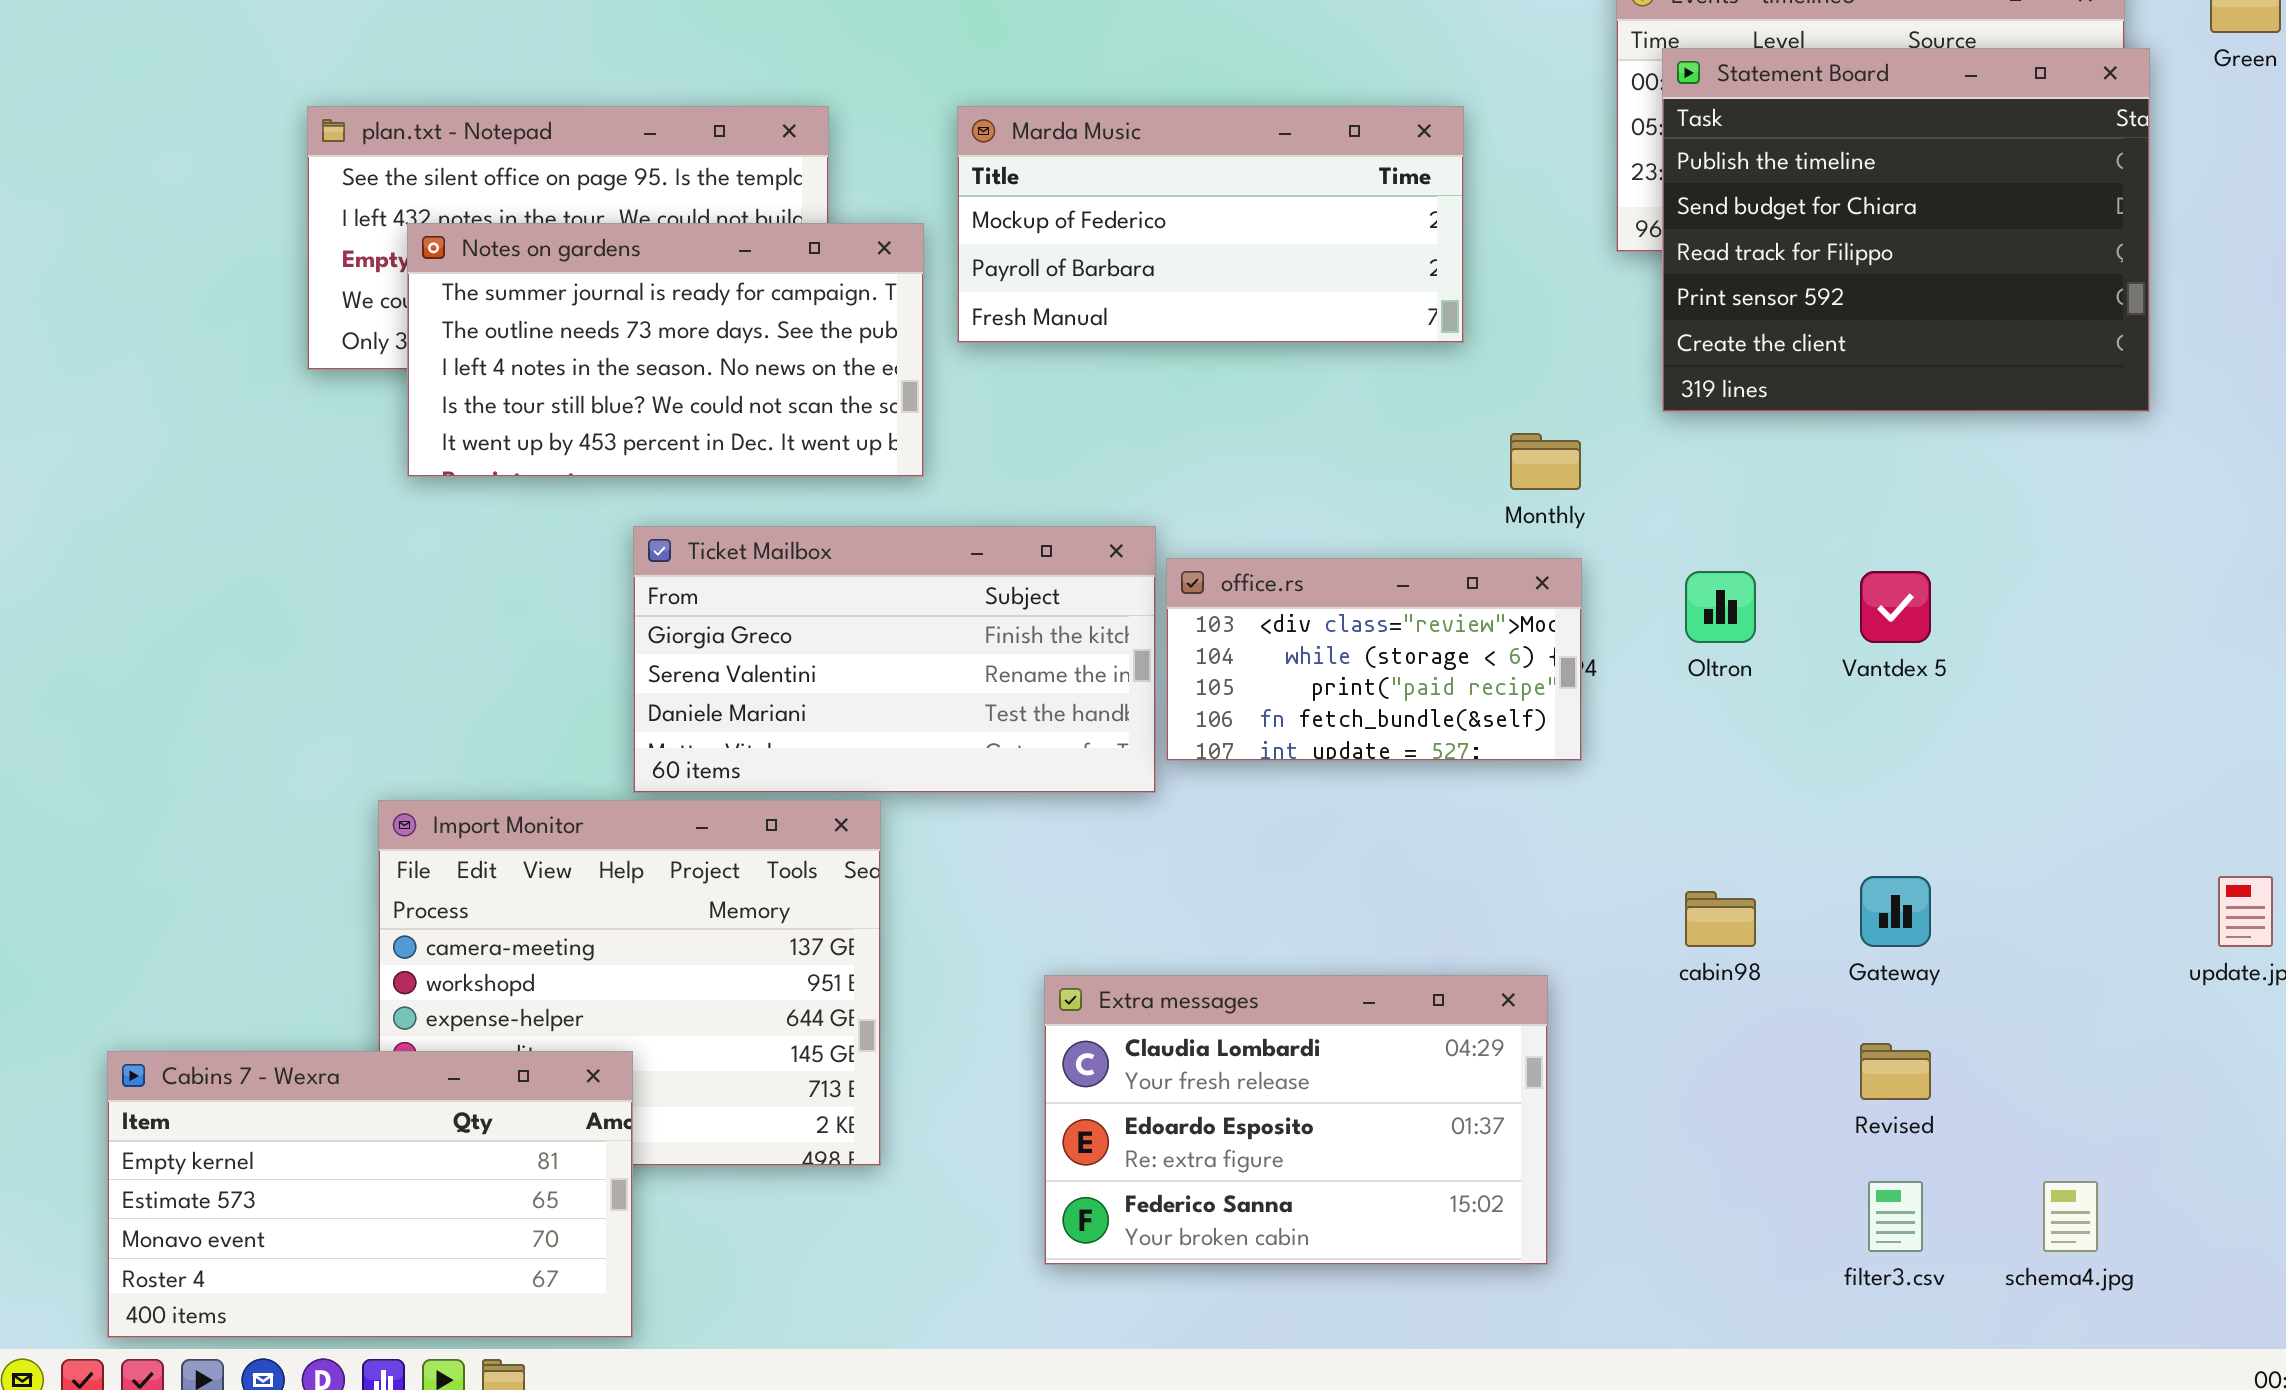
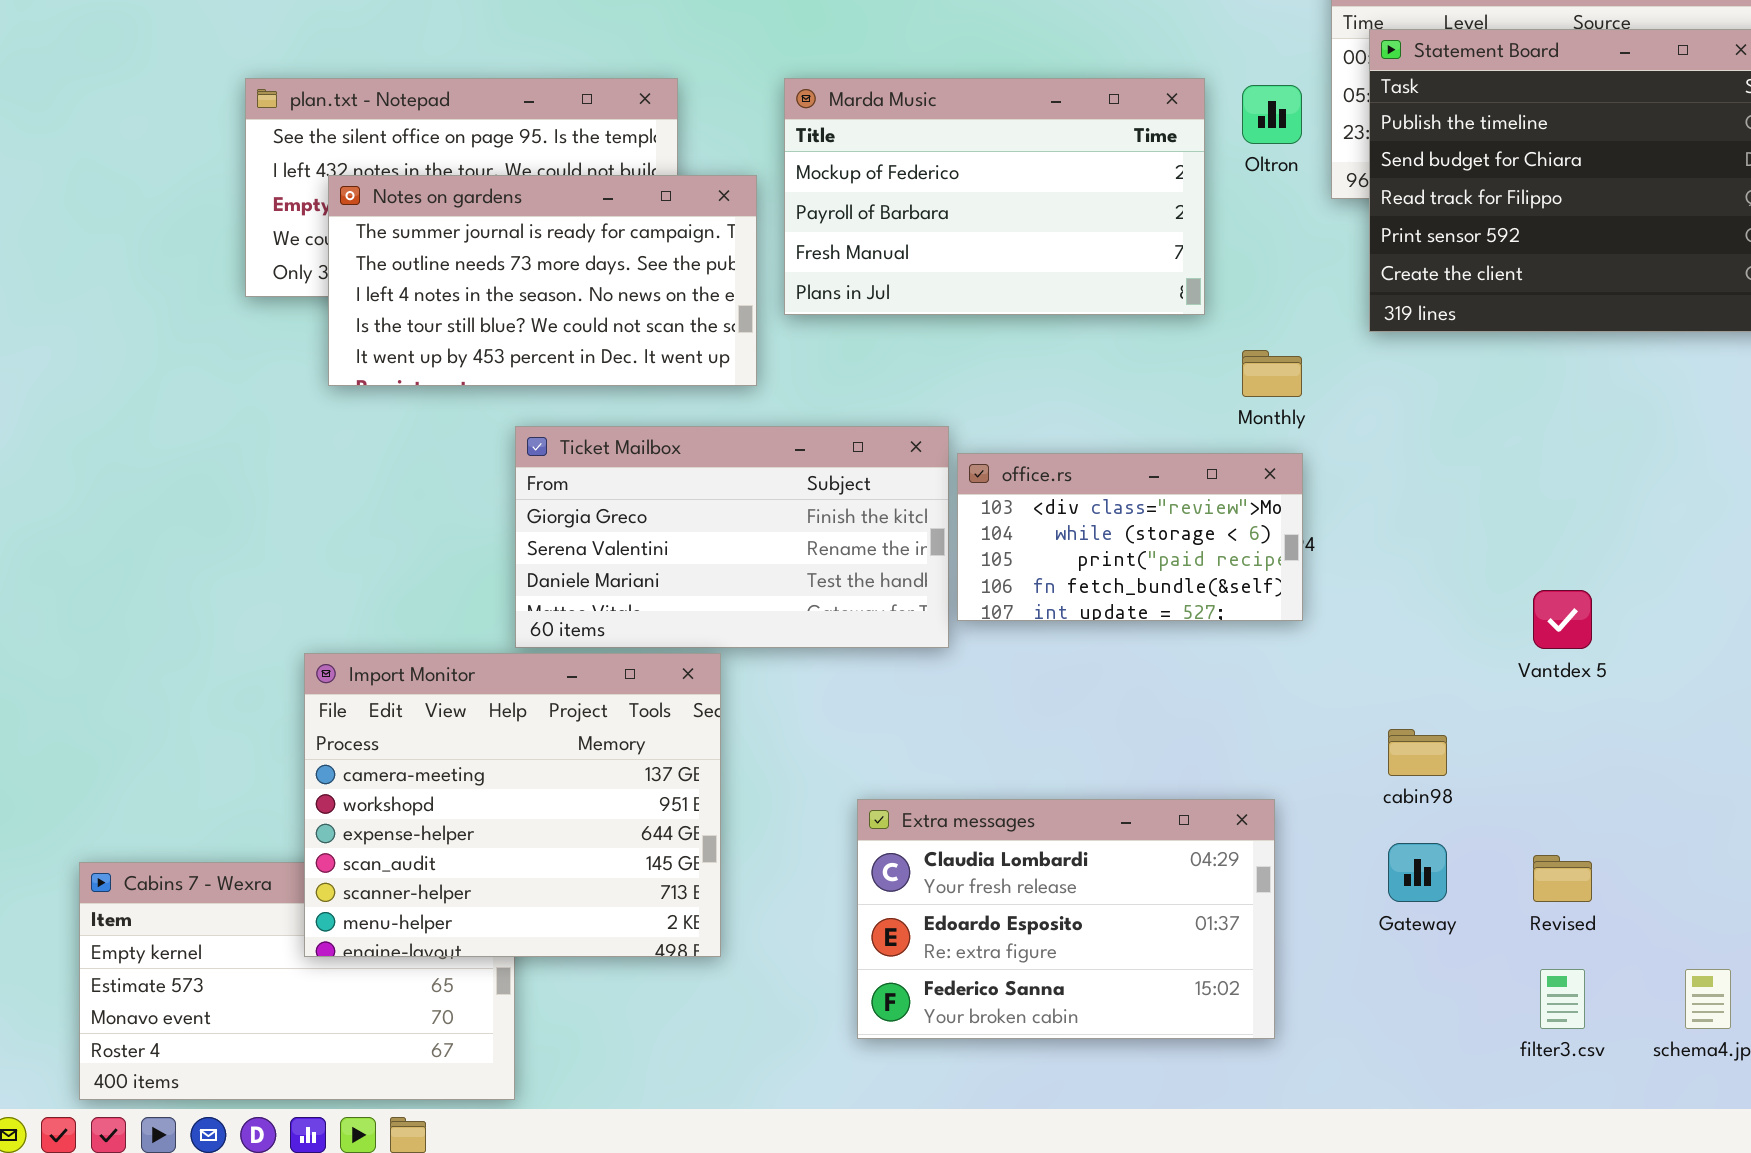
Marda Music: [957,106,1464,343] -> [784,78,1205,315], resized
Oltron: [1685,571,1756,643] -> [1242,85,1302,144], moved
Vantdex 5: [1860,571,1931,643] -> [1533,590,1592,649], moved
Import Monitor: [378,800,881,1166] -> [304,653,721,957], raised
Gateway: [1860,876,1931,947] -> [1388,843,1447,902], moved

